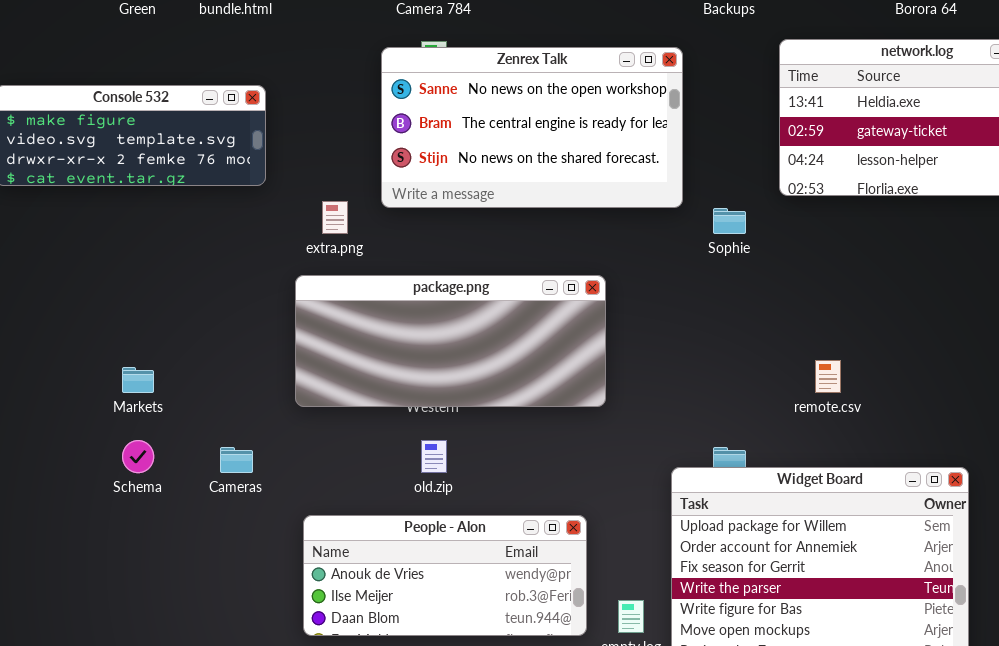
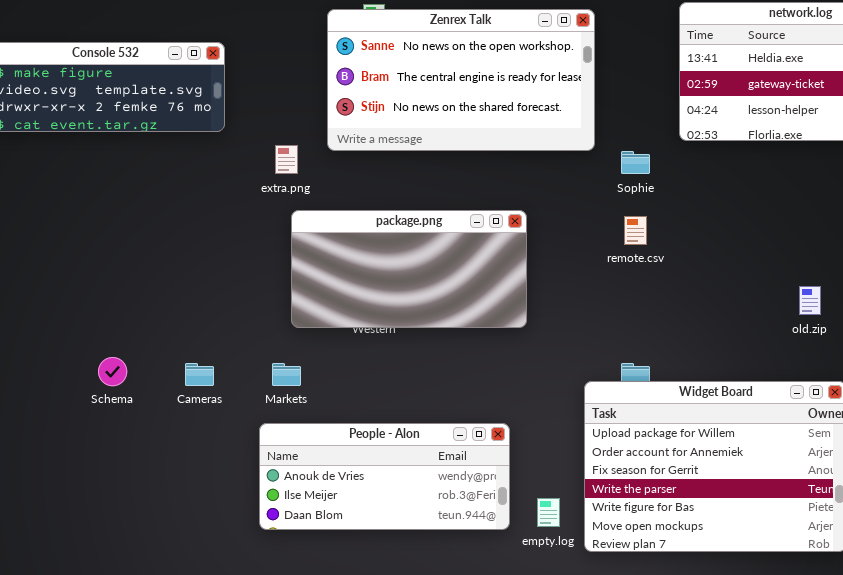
package.png: [295,275,606,407] -> [291,210,527,328], resized
remote.csv: [815,360,841,393] -> [624,216,647,245], moved
Markets: [122,367,154,393] -> [272,363,301,386], moved
old.zip: [421,440,447,473] -> [799,286,821,315], moved

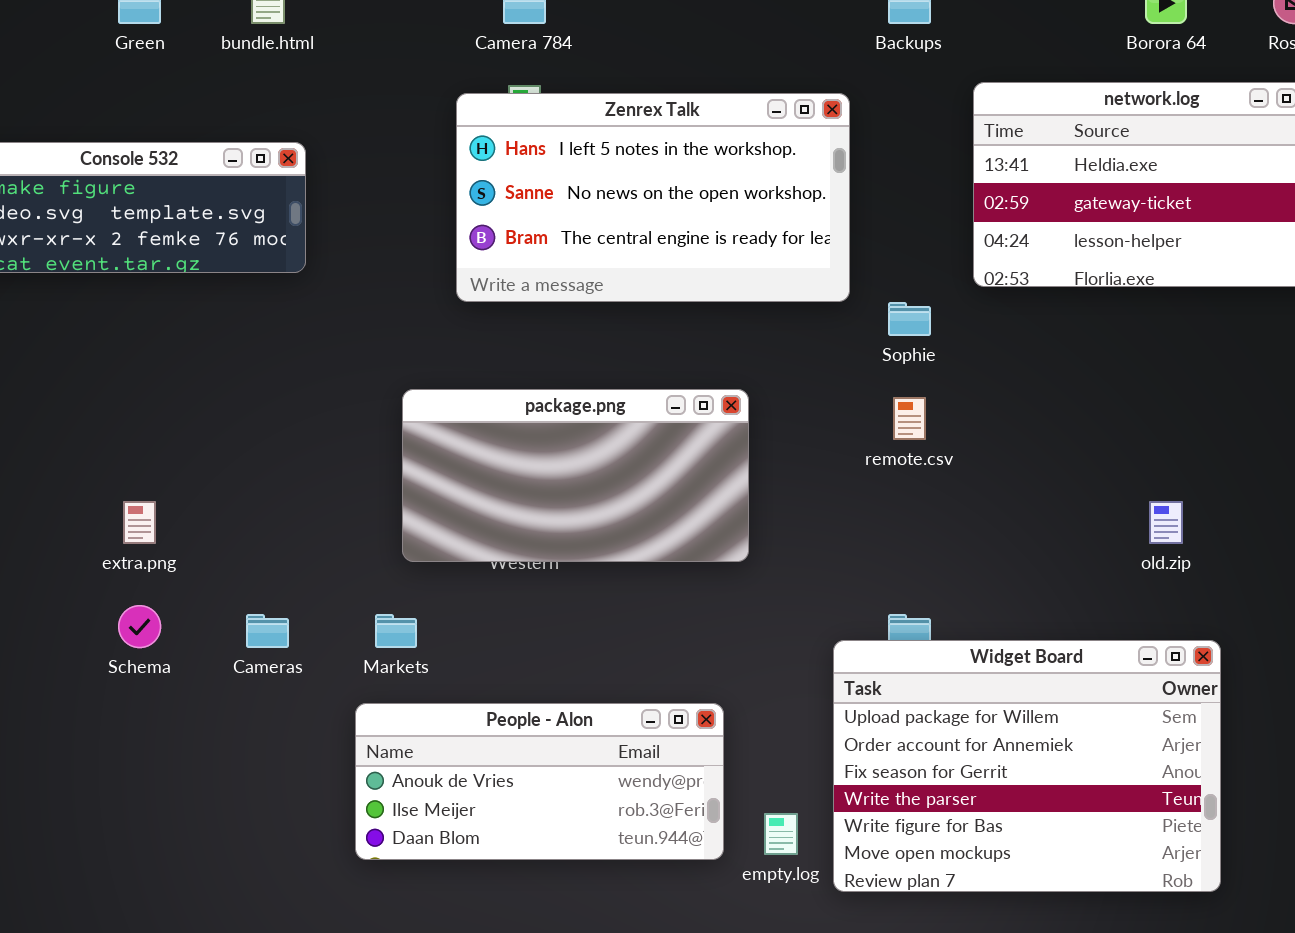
Zenrex Talk: [327,9,595,151] -> [456,93,850,302], scrolled up 1 row
extra.png: [275,145,298,174] -> [123,501,156,544], moved

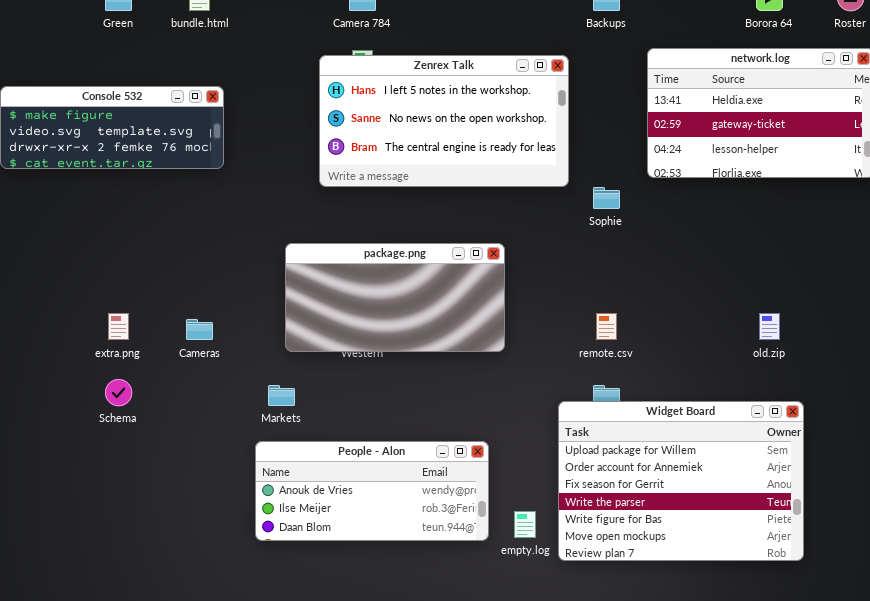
remote.csv: [893,397,926,440] -> [596,313,617,340], moved
Cameras: [246,614,289,648] -> [186,319,213,340], moved

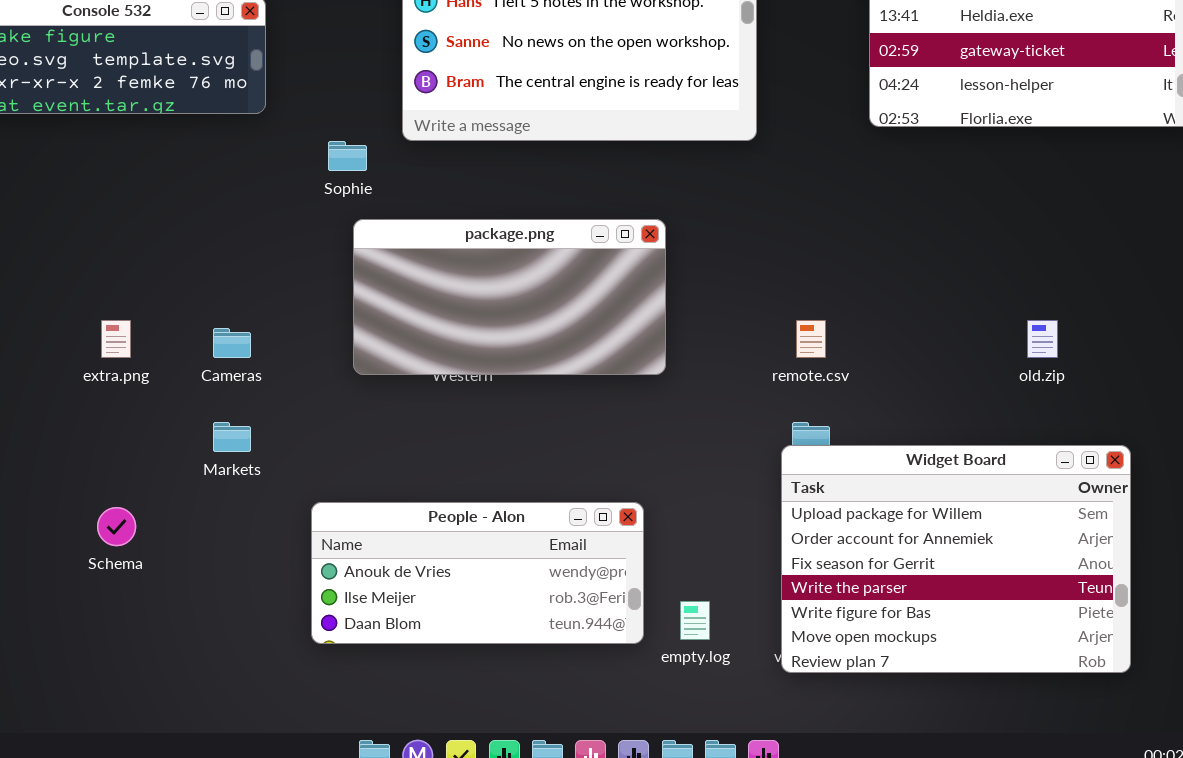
Sophie: [593,187,620,209] -> [328,141,367,171], moved
Schema: [105,379,132,406] -> [97,507,136,546], moved
Markets: [268,385,295,406] -> [213,422,251,452], moved
Widget Board: [558,401,804,561] -> [781,445,1131,673], moved

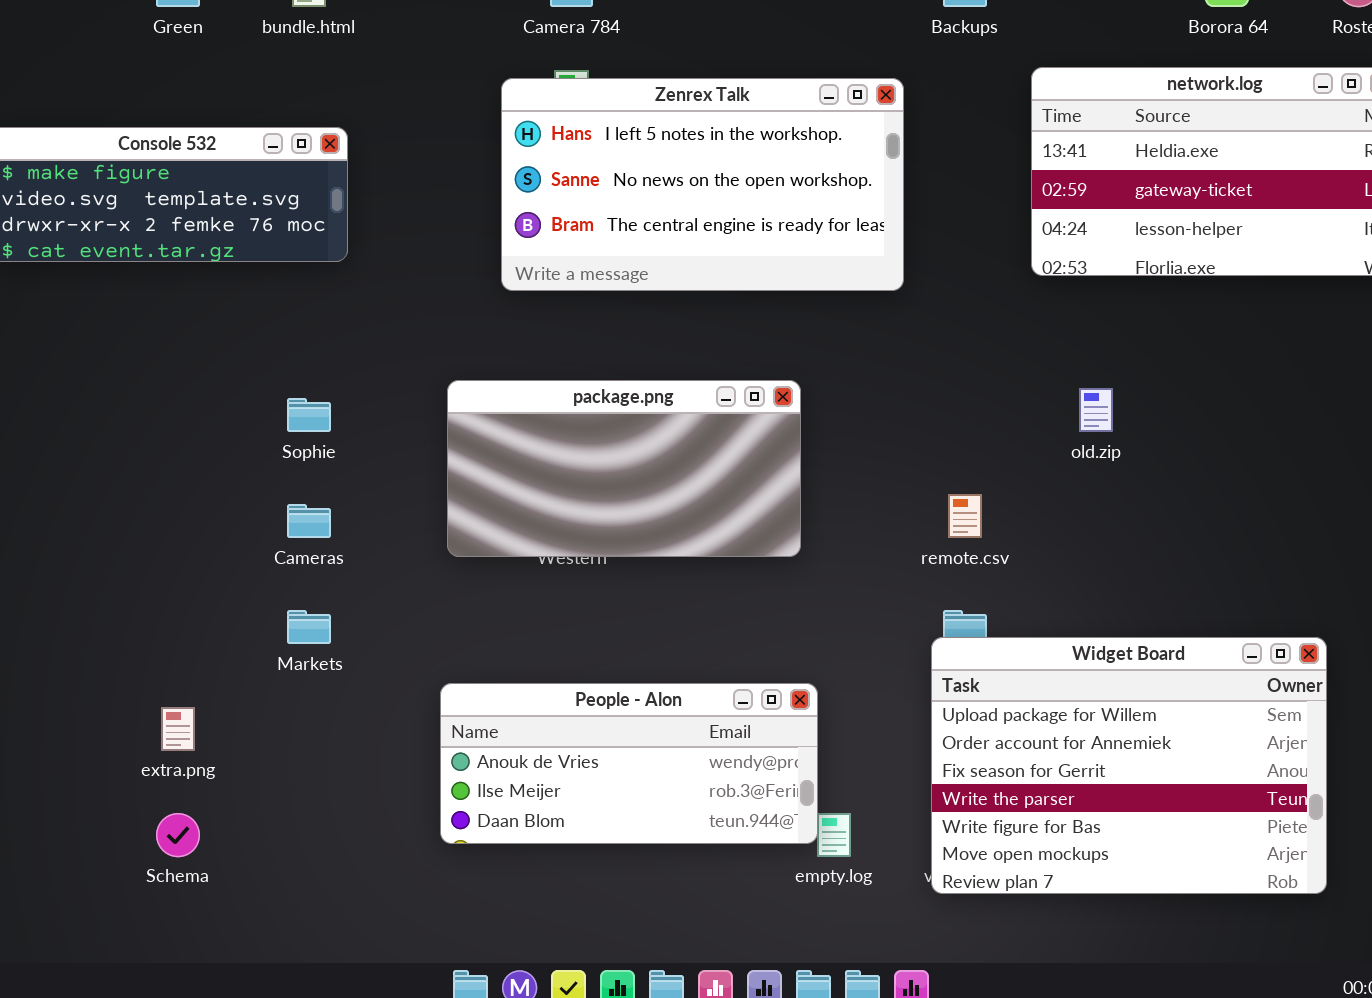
Sophie: [328,141,367,171] -> [287,398,331,432], moved
extra.png: [101,320,131,358] -> [161,707,195,751], moved
old.zip: [1027,320,1058,358] -> [1079,388,1113,432], moved
People - Alon: [311,502,644,644] -> [440,683,818,844], moved
Schema: [97,507,136,546] -> [156,813,200,857], moved

